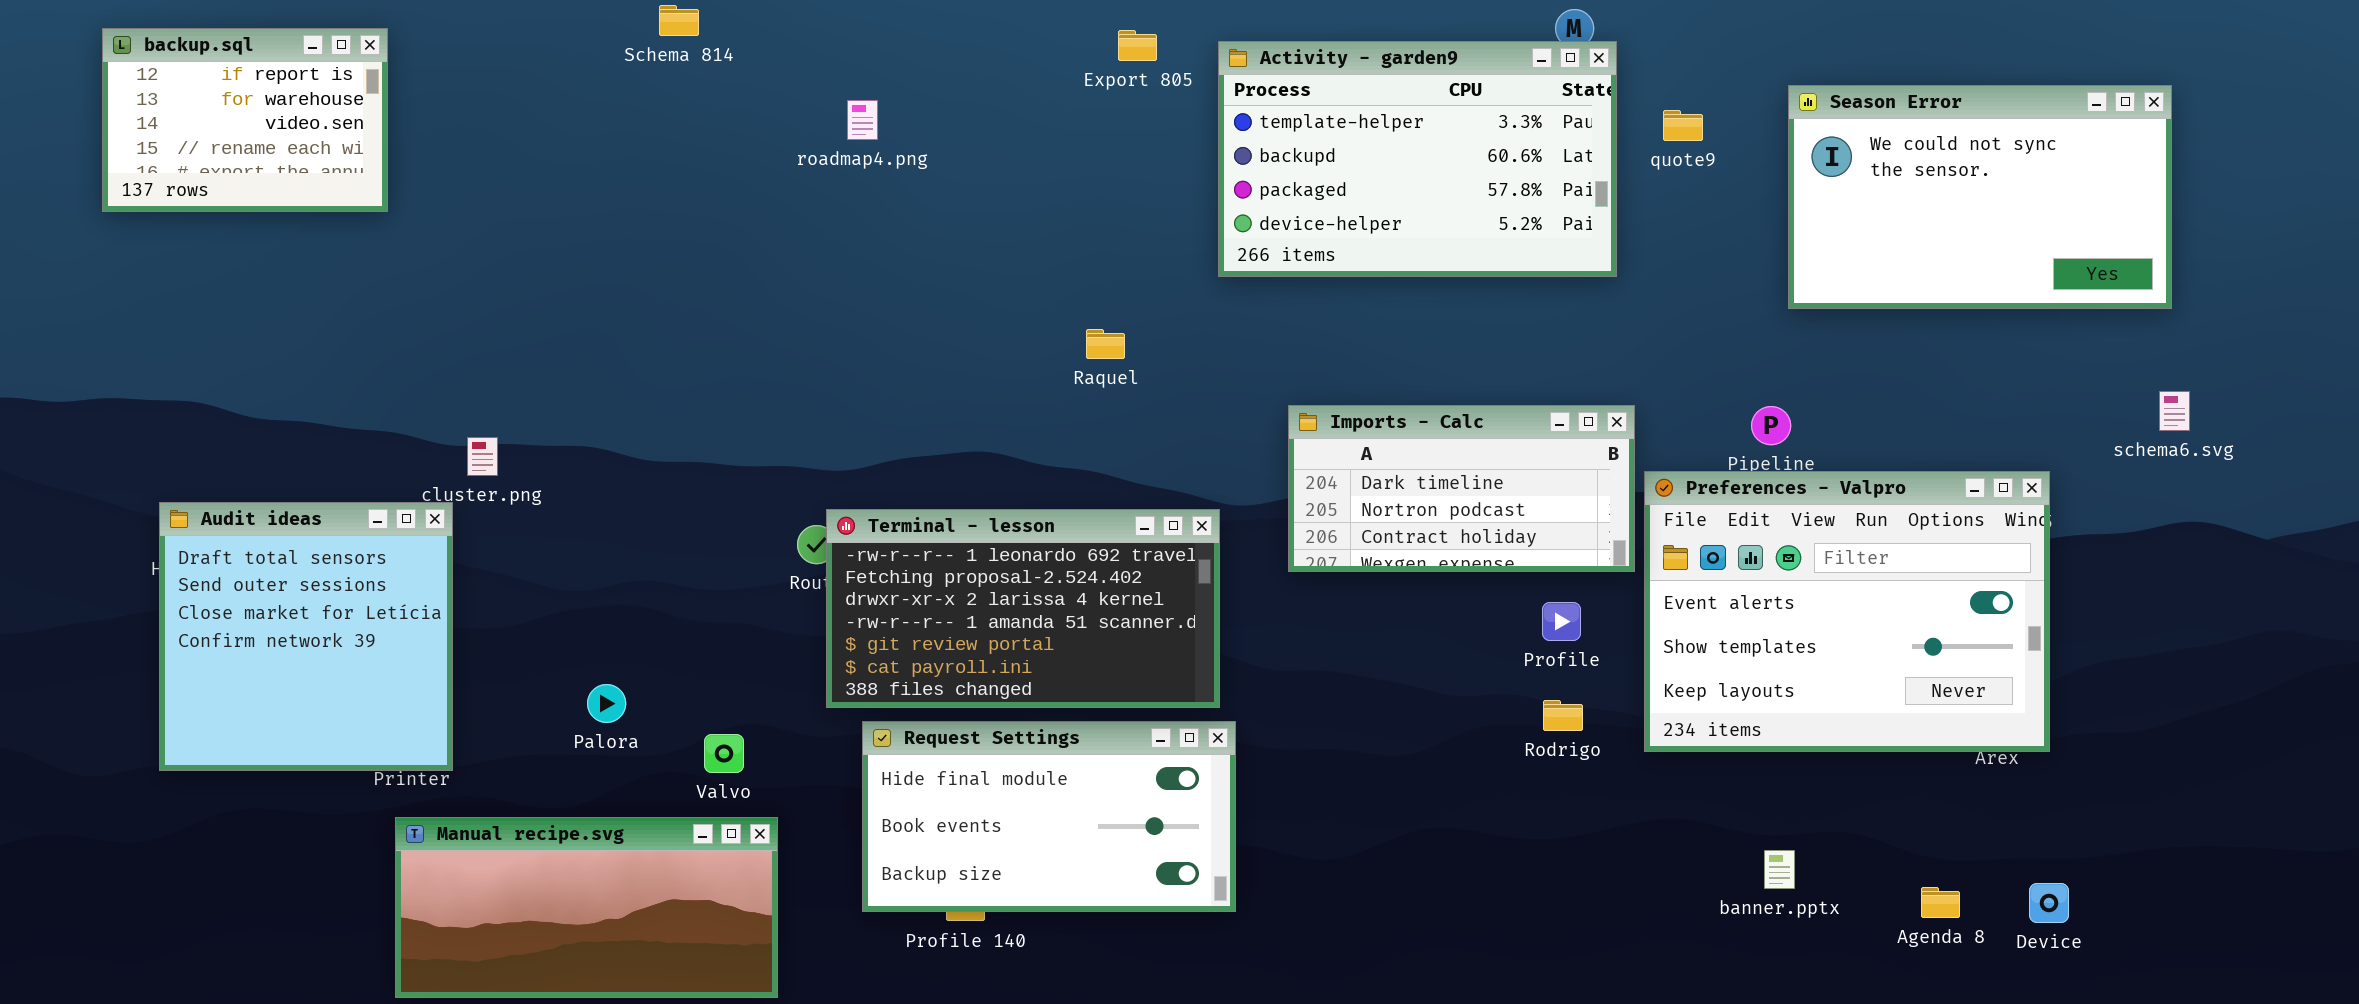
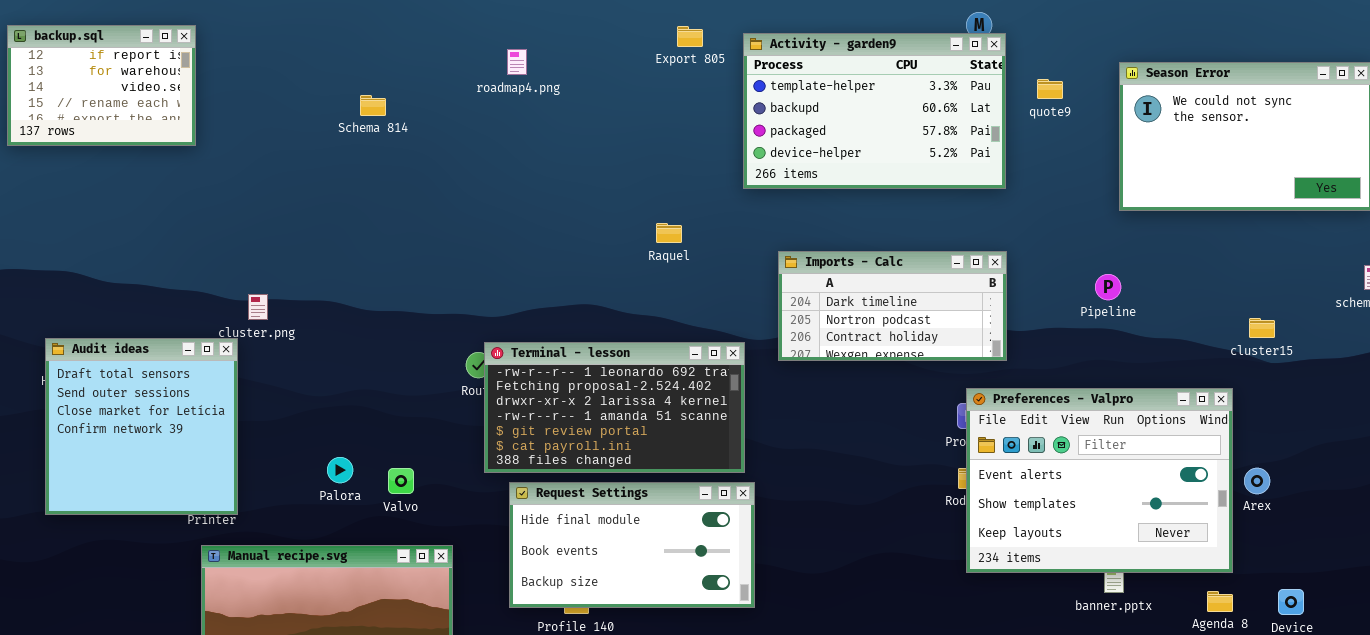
Schema 814: [659,5,699,36] -> [360,95,386,116], moved
roadmap4.png: [847,100,878,140] -> [507,49,527,75], moved
Imports - Calc: [1288,405,1635,572] -> [778,251,1007,361], moved
Preferences - Valpro: [1644,471,2050,752] -> [966,388,1233,573], moved
Valvo: [704,734,744,773] -> [388,468,414,494], moved

